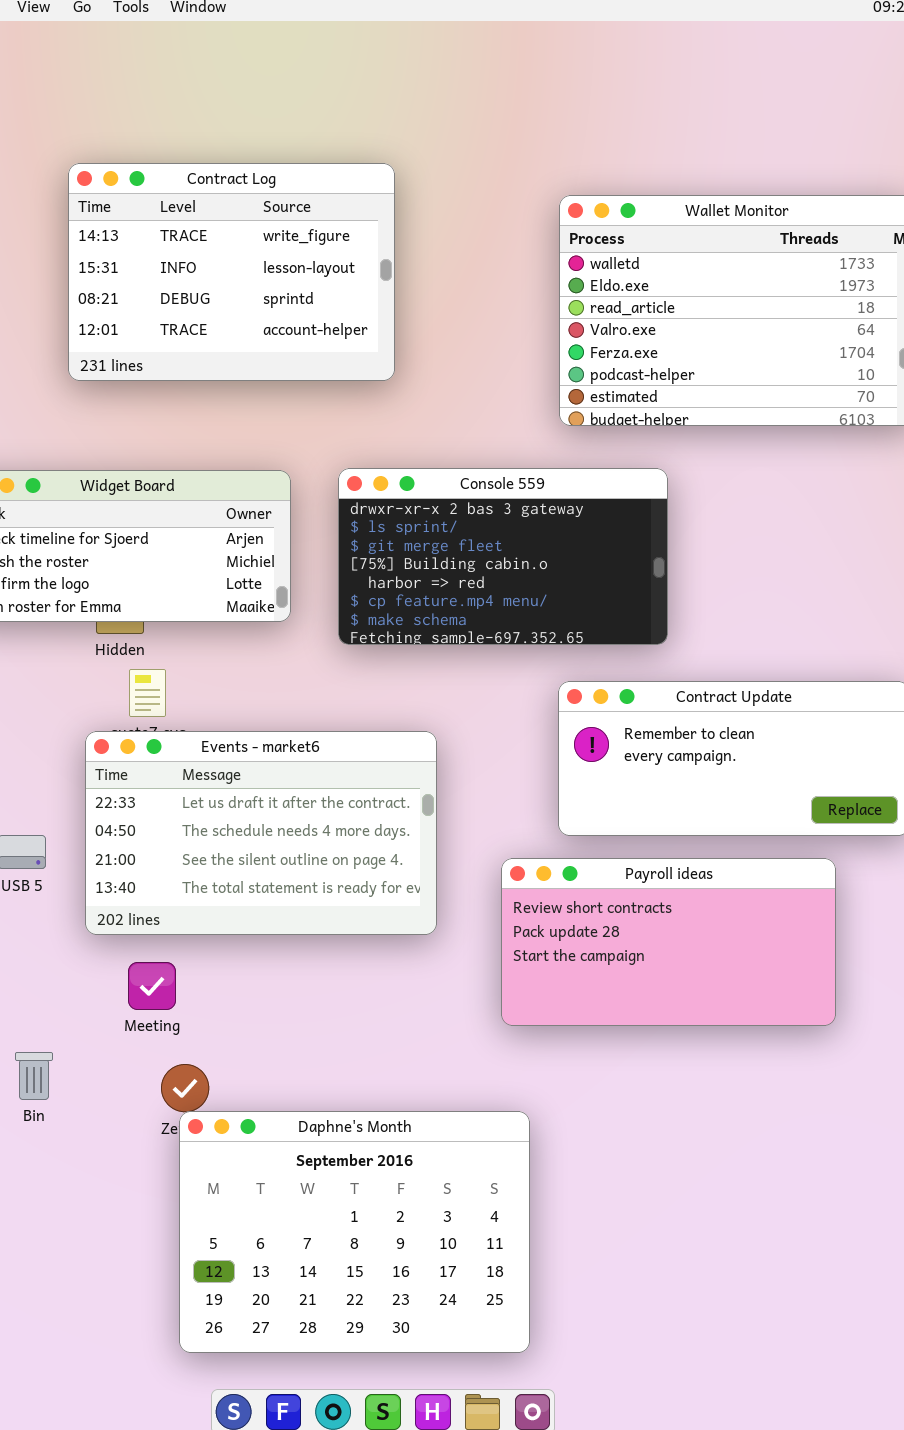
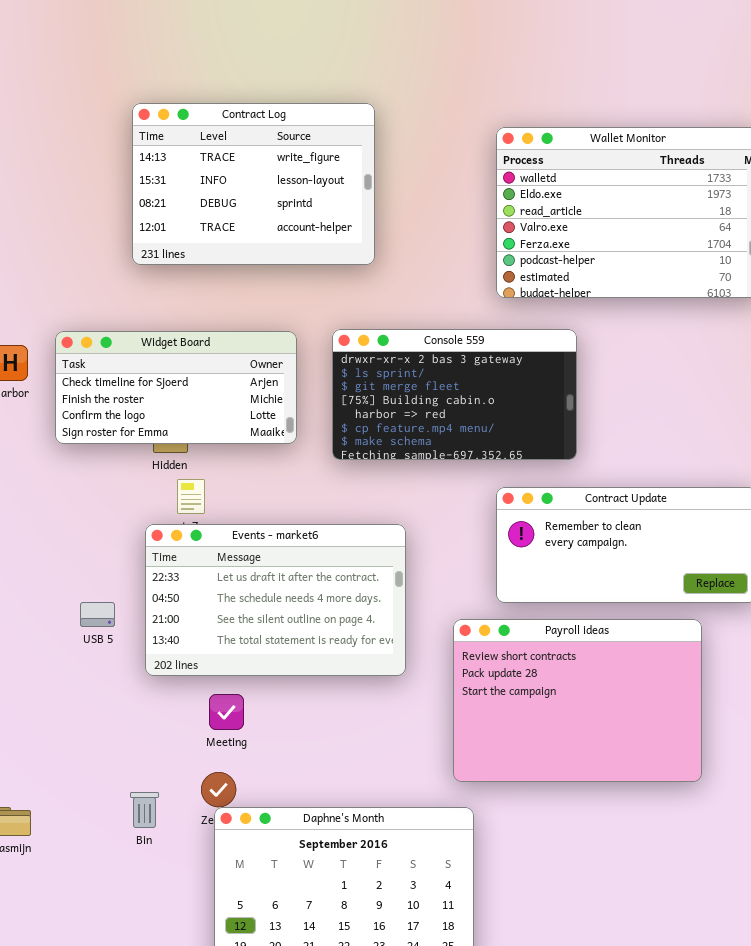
Payroll ideas: [501,858,836,1026] -> [453,619,702,782], resized
Meeting: [128,962,176,1010] -> [209,694,244,730], moved
Bin: [15,1052,53,1100] -> [130,792,159,828], moved

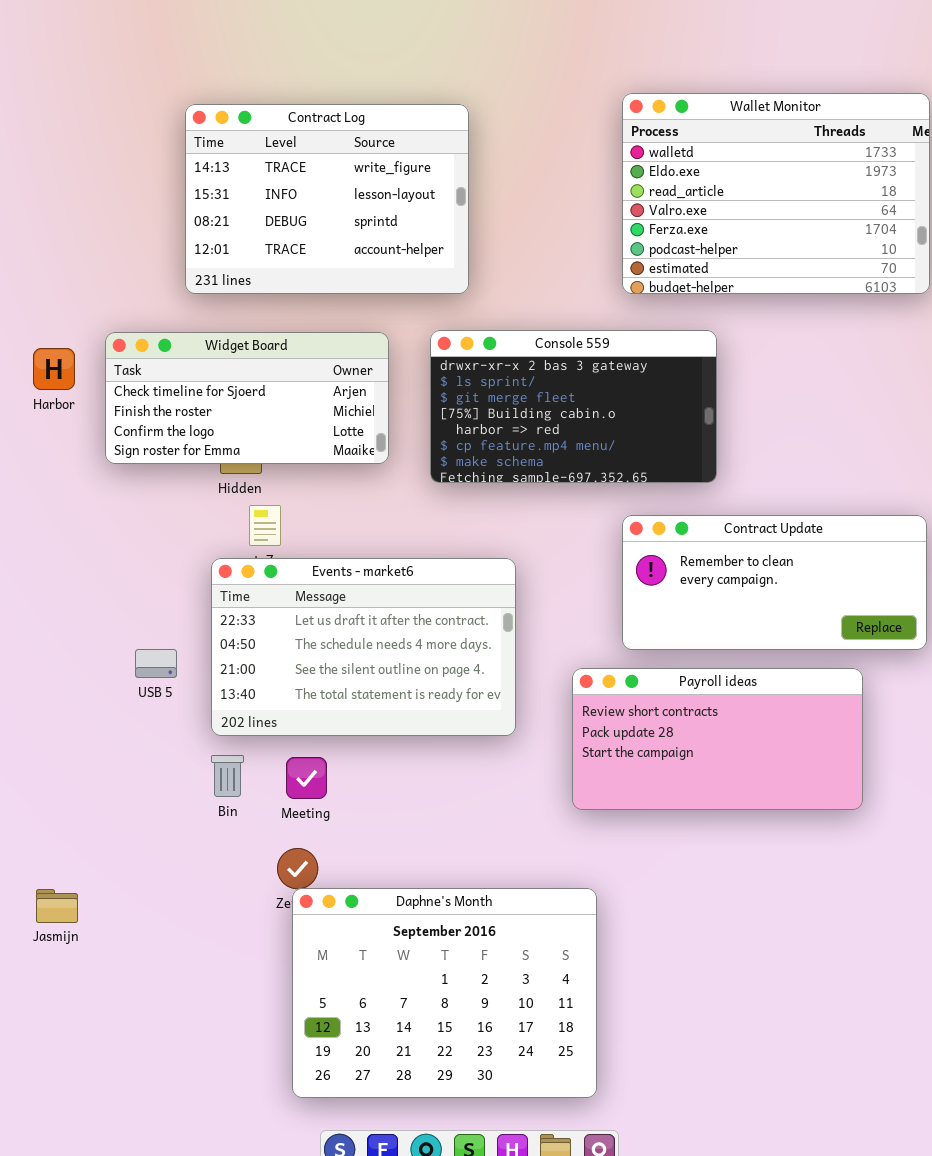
Contract Log: [132,103,375,265] -> [185,104,469,294], moved
Payroll ideas: [453,619,702,782] -> [572,668,863,810], resized
Bin: [130,792,159,828] -> [211,755,244,797], moved

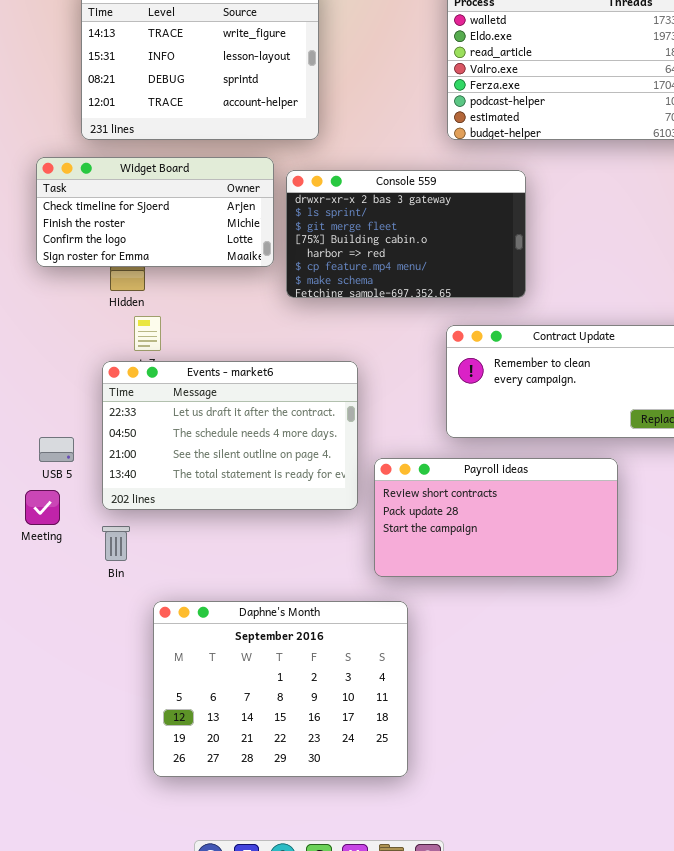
Widget Board: [105,332,389,464] -> [36,157,274,267], moved
Payroll ideas: [572,668,863,810] -> [374,458,618,577], moved
Meeting: [286,757,327,799] -> [25,490,60,525], moved
Daphne's Month: [292,888,597,1098] -> [153,601,408,777], moved

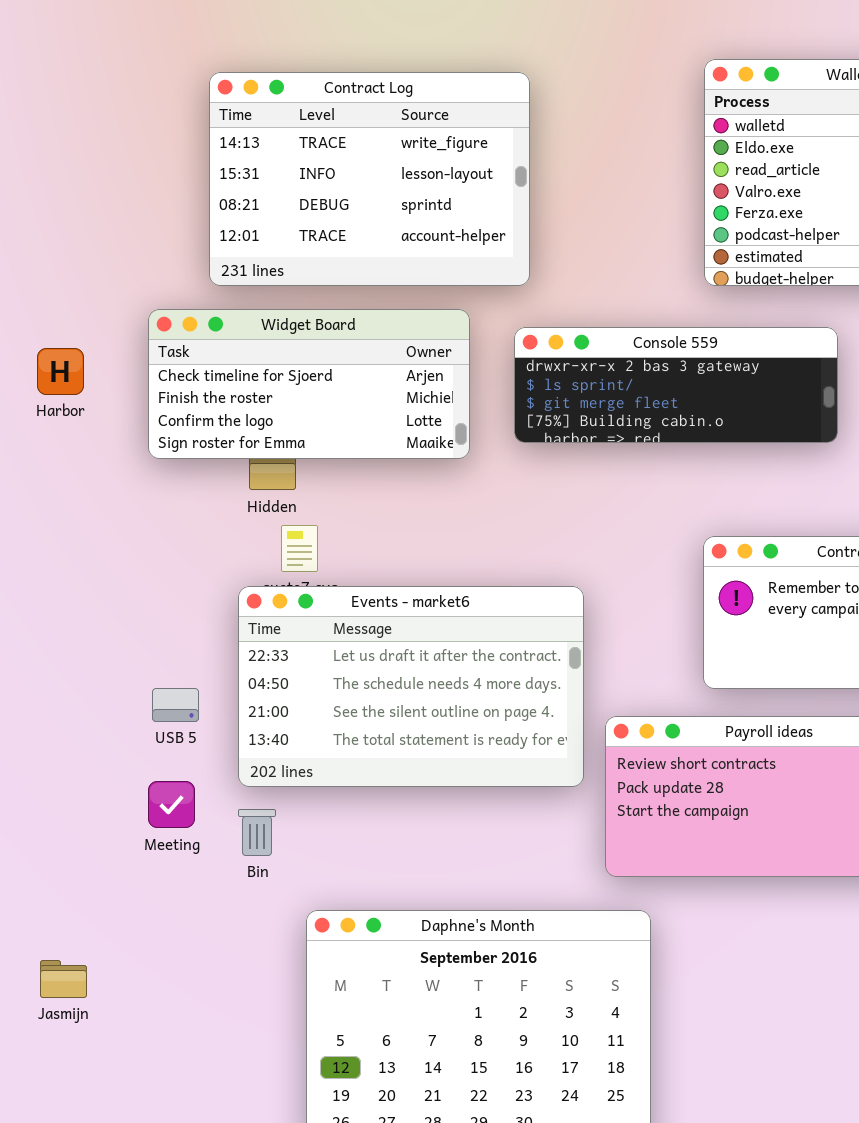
Console 559: [286,170,526,298] -> [514,327,838,443], moved, resized
Meeting: [25,490,60,525] -> [148,781,195,828], moved

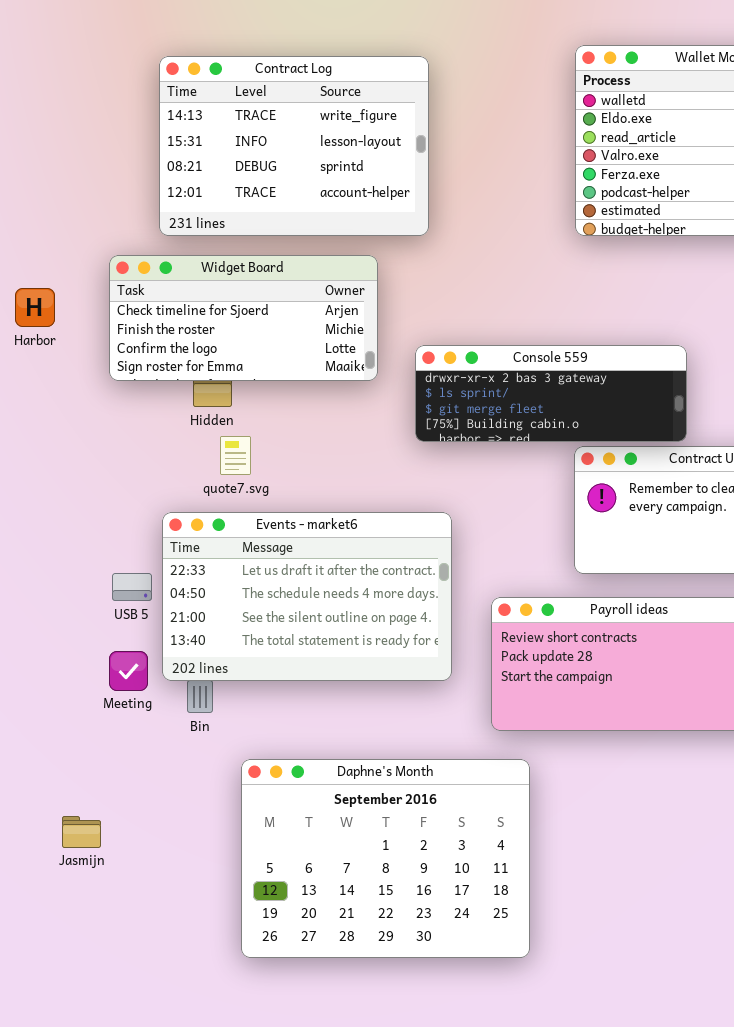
Console 559: [514,327,838,443] -> [415,345,687,442], moved
Events - market6: [238,586,584,787] -> [162,512,452,681], moved
Jasmijn: [40,960,87,998] -> [62,816,101,848], moved

